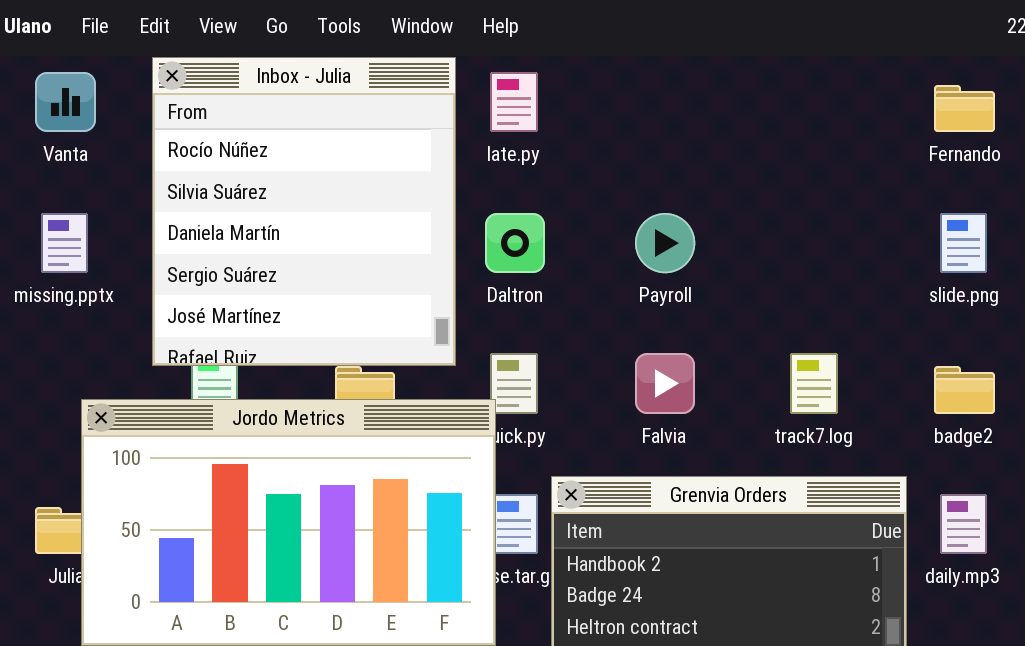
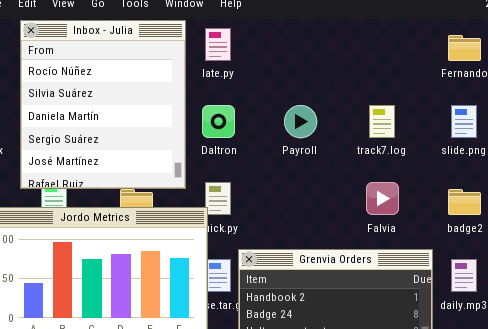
Falvia: [635,353,695,414] -> [366,182,399,215], moved
track7.log: [790,353,838,414] -> [369,105,395,138], moved

